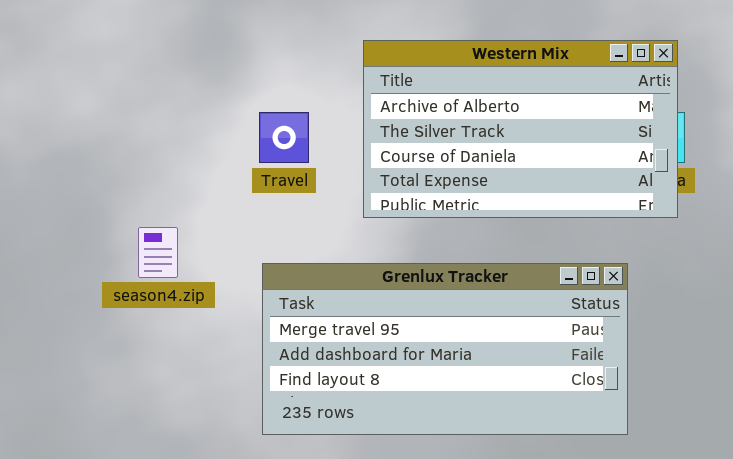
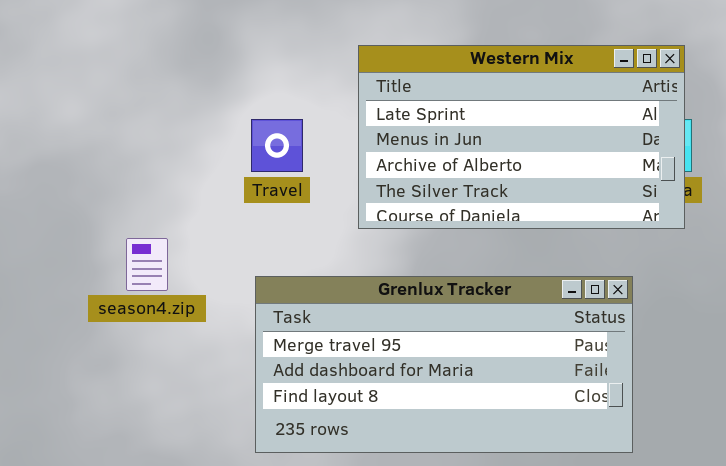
Western Mix: [363,40,678,218] -> [358,45,685,229], scrolled up 2 rows

